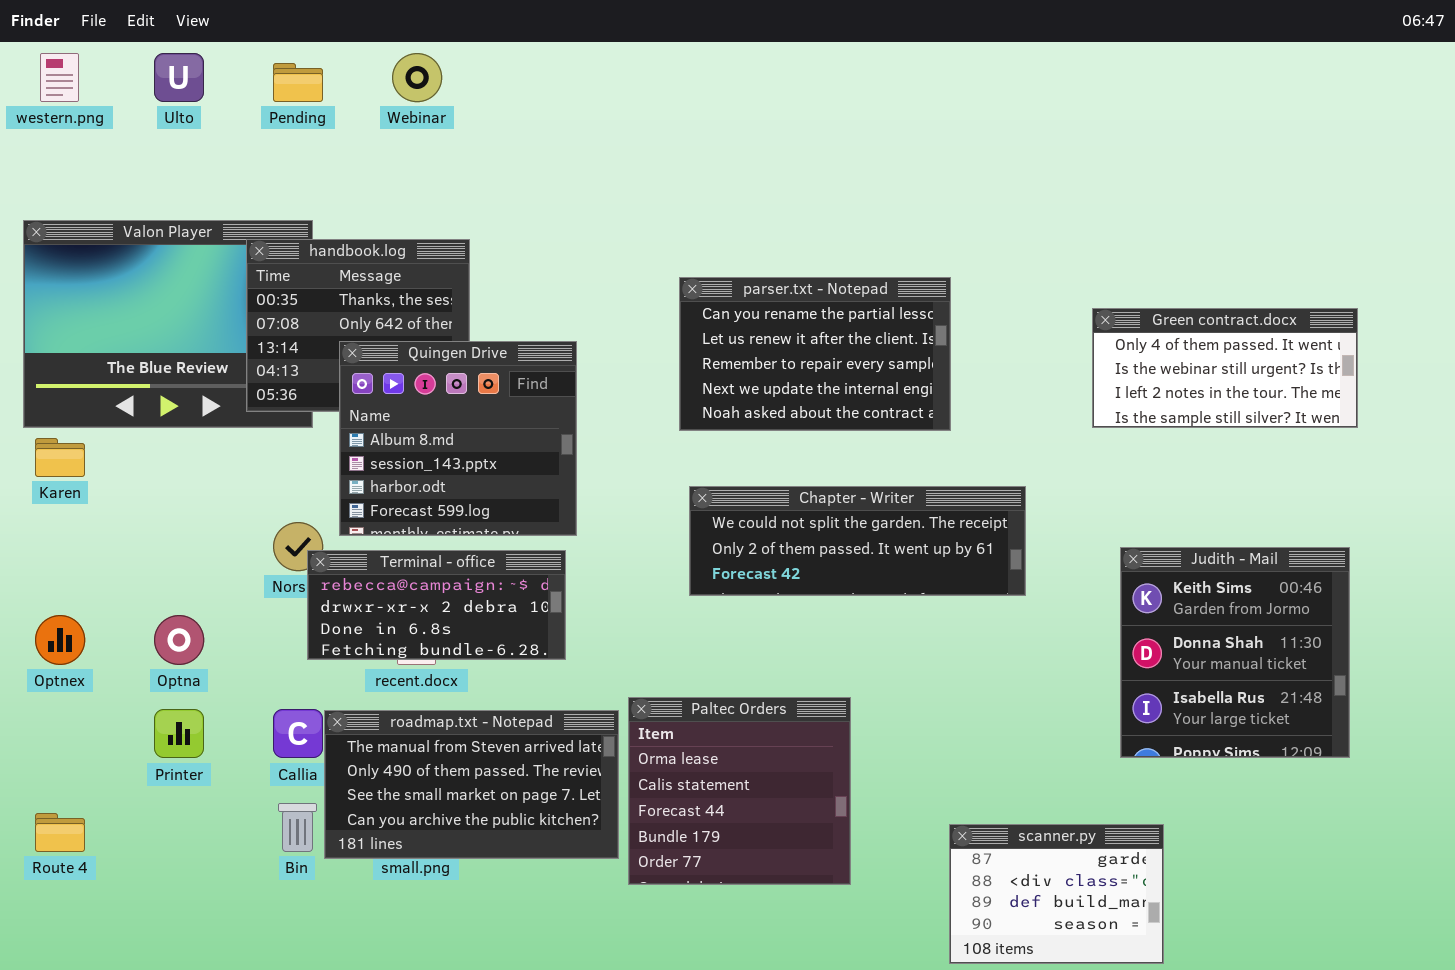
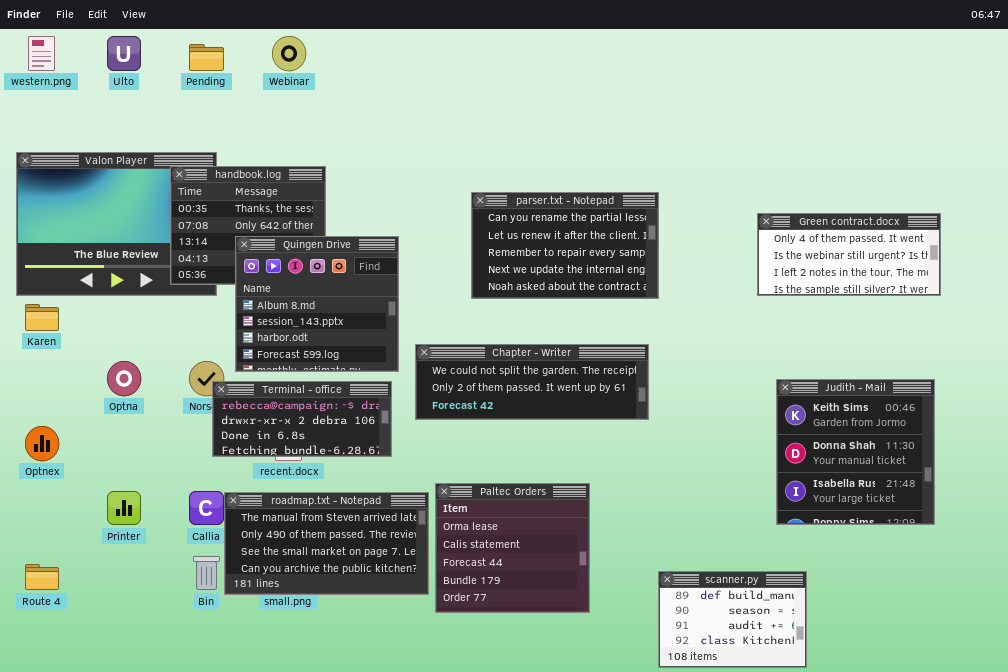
Chapter - Writer: [689,486,1026,596] -> [415,344,649,420], moved
Optna: [154,615,204,665] -> [107,361,141,396], moved
scanner.py: [949,824,1164,964] -> [658,571,807,668], scrolled down 2 rows

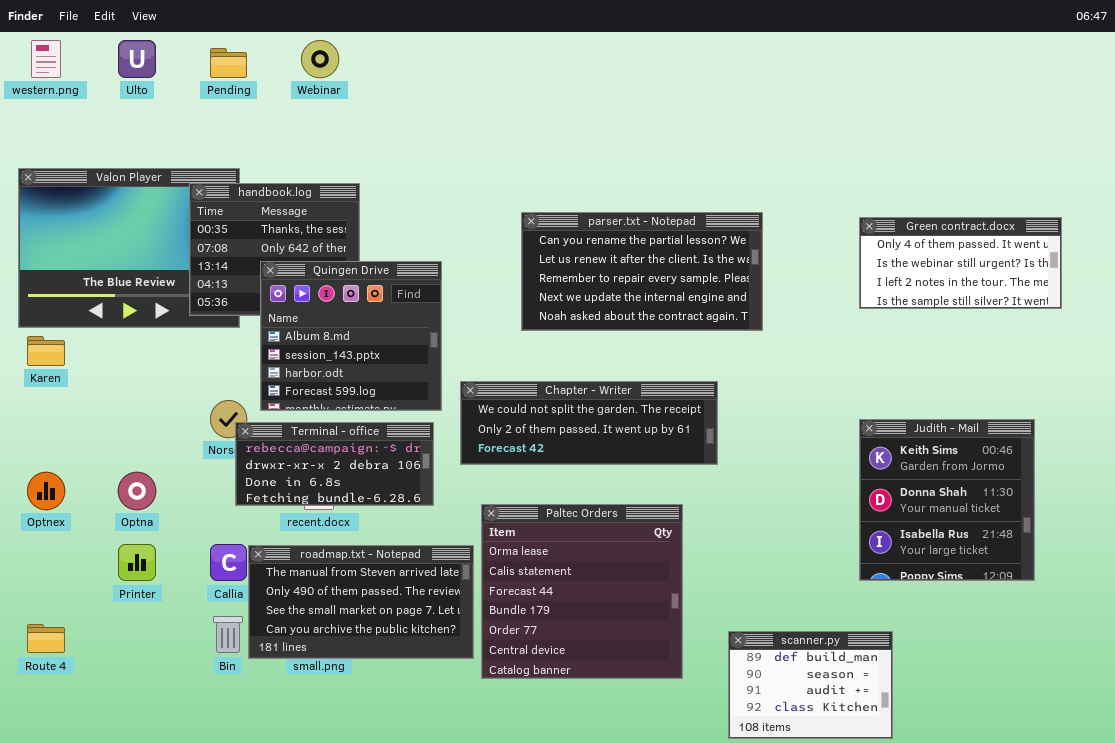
parser.txt - Notepad: [471,192,659,299] -> [521,212,763,331], resized
Green contract.docx: [757,213,941,296] -> [859,217,1062,309], moved
Optna: [107,361,141,396] -> [118,472,156,510], moved
Paltec Orders: [435,483,590,613] -> [481,504,683,679], resized

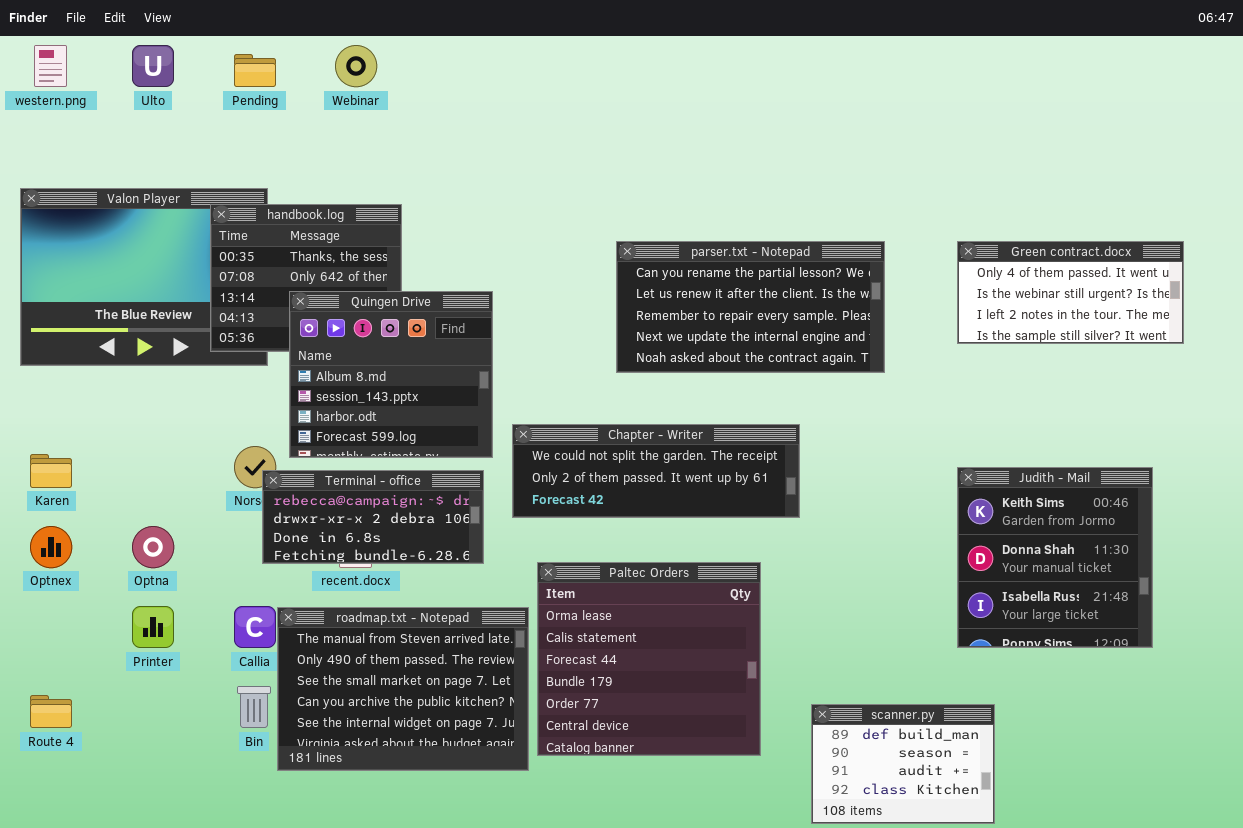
parser.txt - Notepad: [521,212,763,331] -> [616,241,885,373], moved
Karen: [27,336,65,366] -> [30,454,72,488], moved
roadmap.txt - Notepad: [248,545,474,659] -> [277,607,529,771], resized

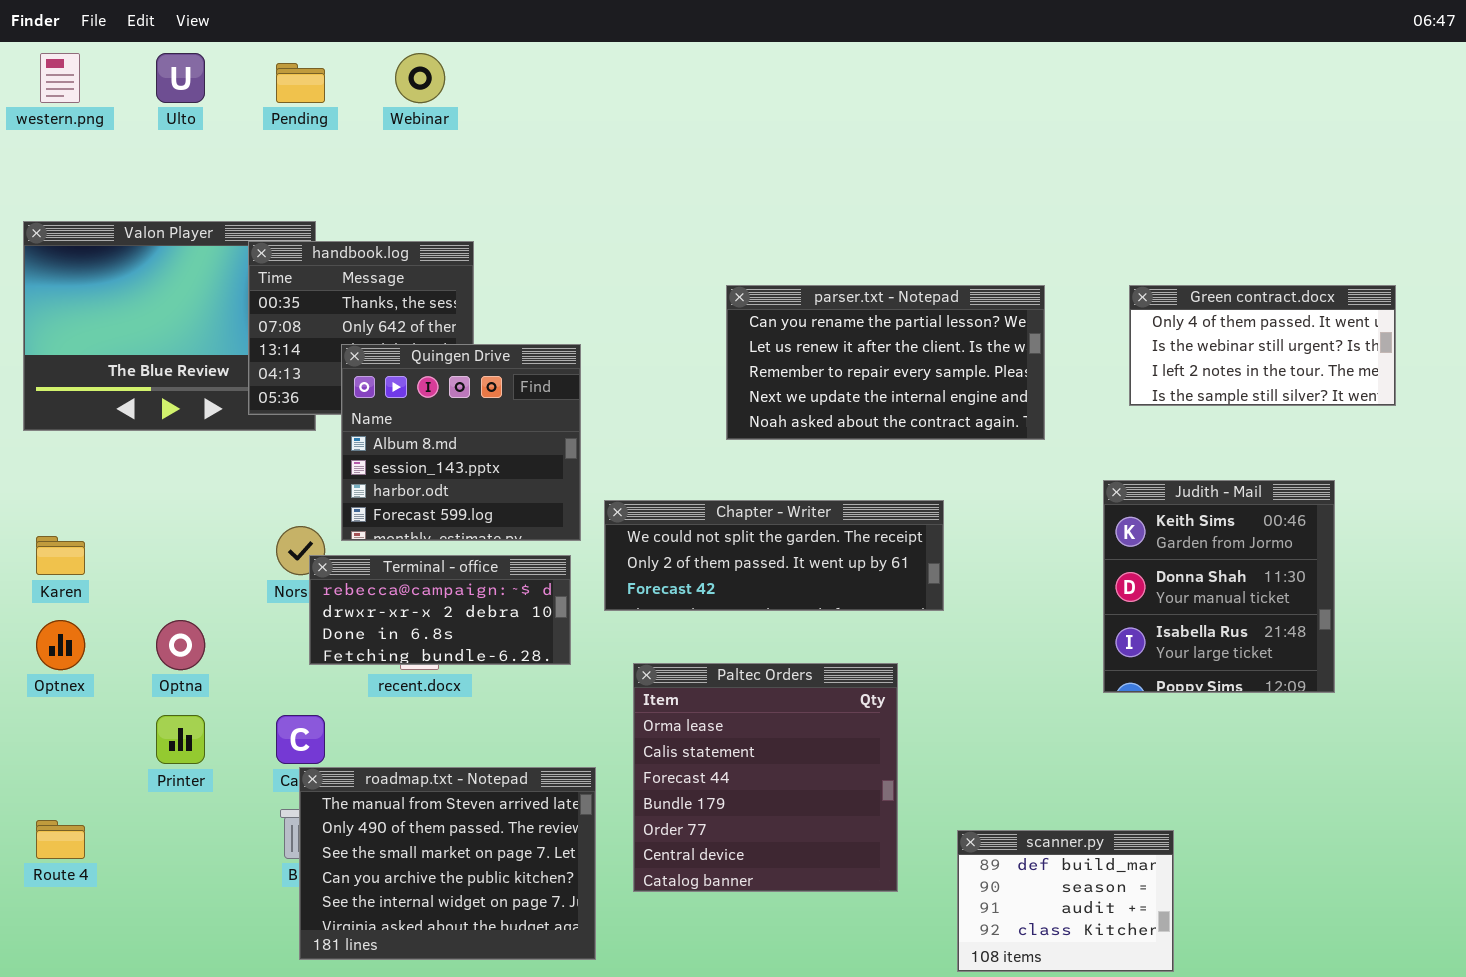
Judith - Mail: [957,467,1153,648] -> [1103,480,1335,693], moved
roadmap.txt - Notepad: [277,607,529,771] -> [299,767,596,960], moved

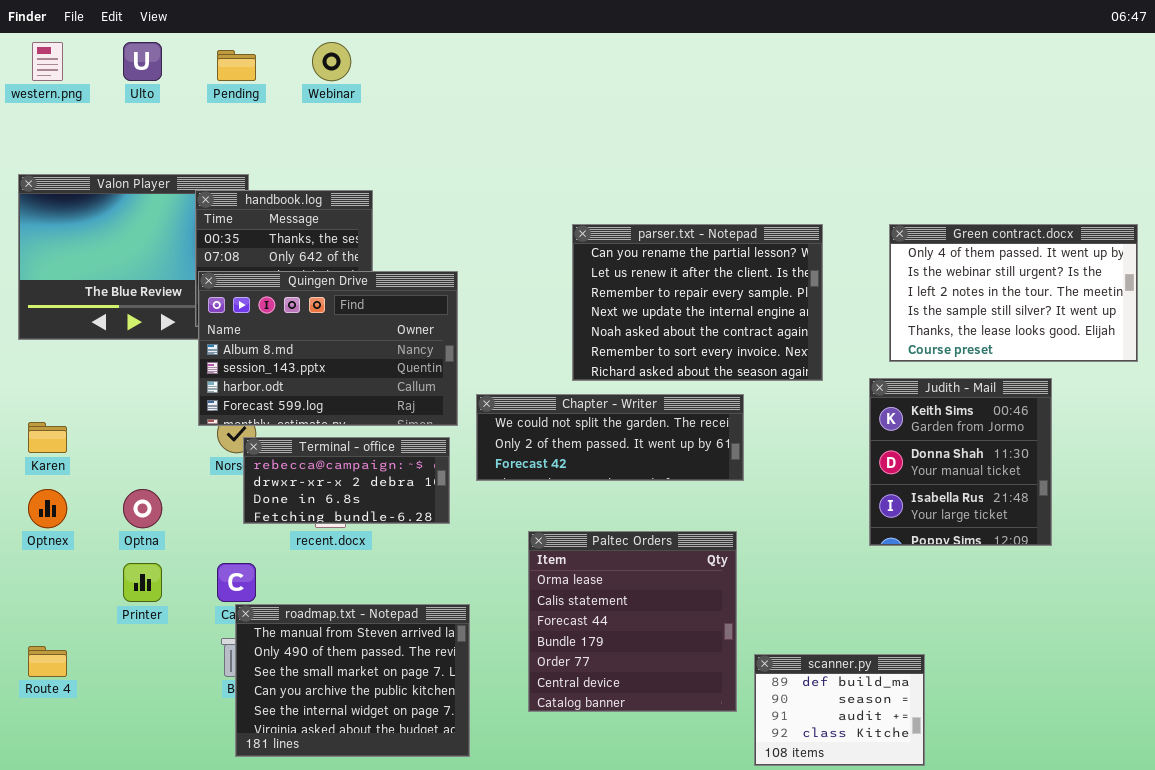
parser.txt - Notepad: [726,285,1045,440] -> [572,224,823,381], resized
Green contract.docx: [1129,285,1396,406] -> [889,224,1138,362], resized
Quingen Drive: [341,344,581,541] -> [198,271,458,426], resized
Paltec Orders: [633,663,898,892] -> [528,531,737,712], moved

